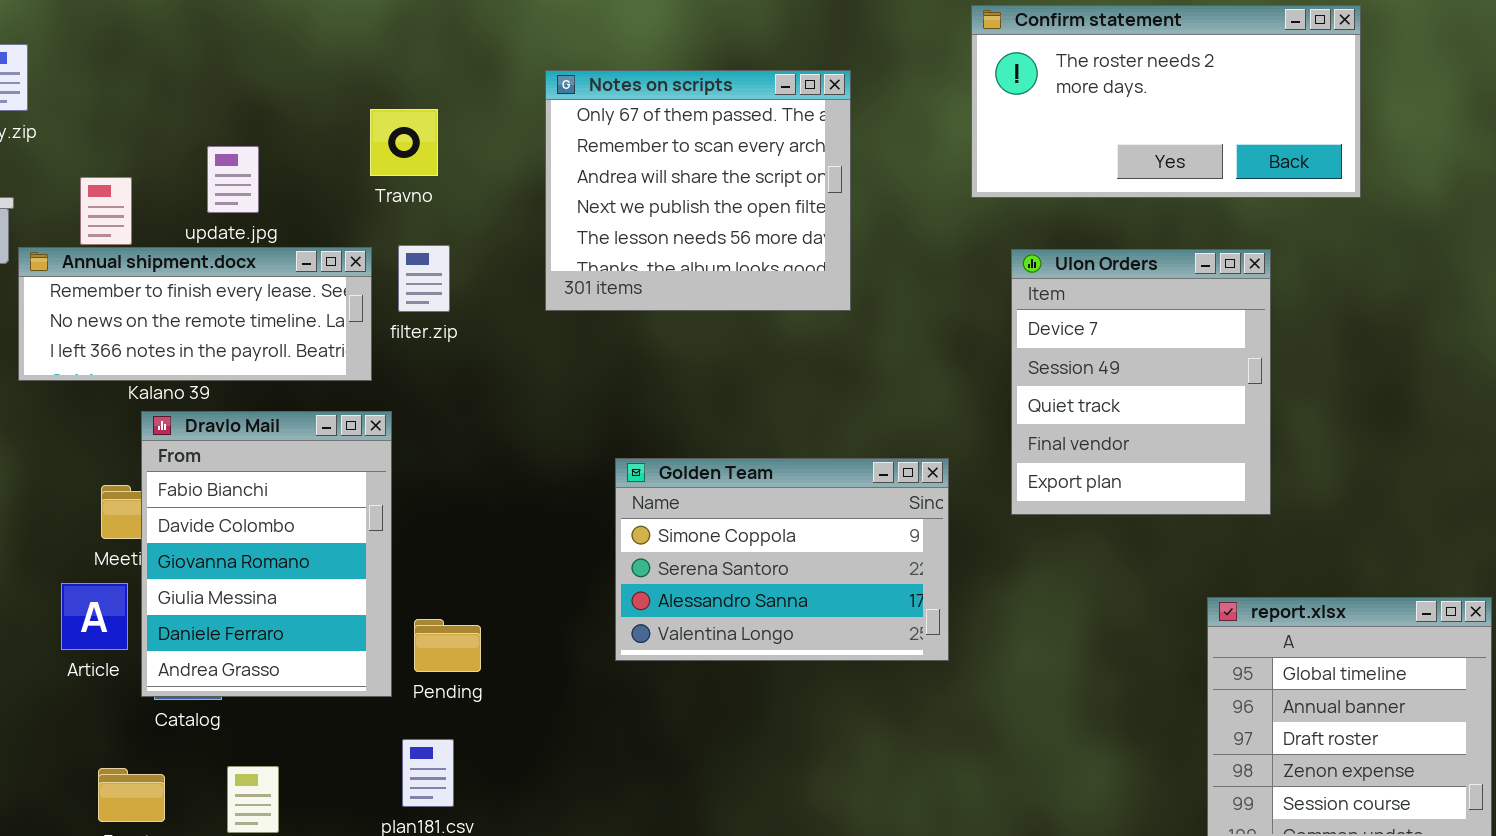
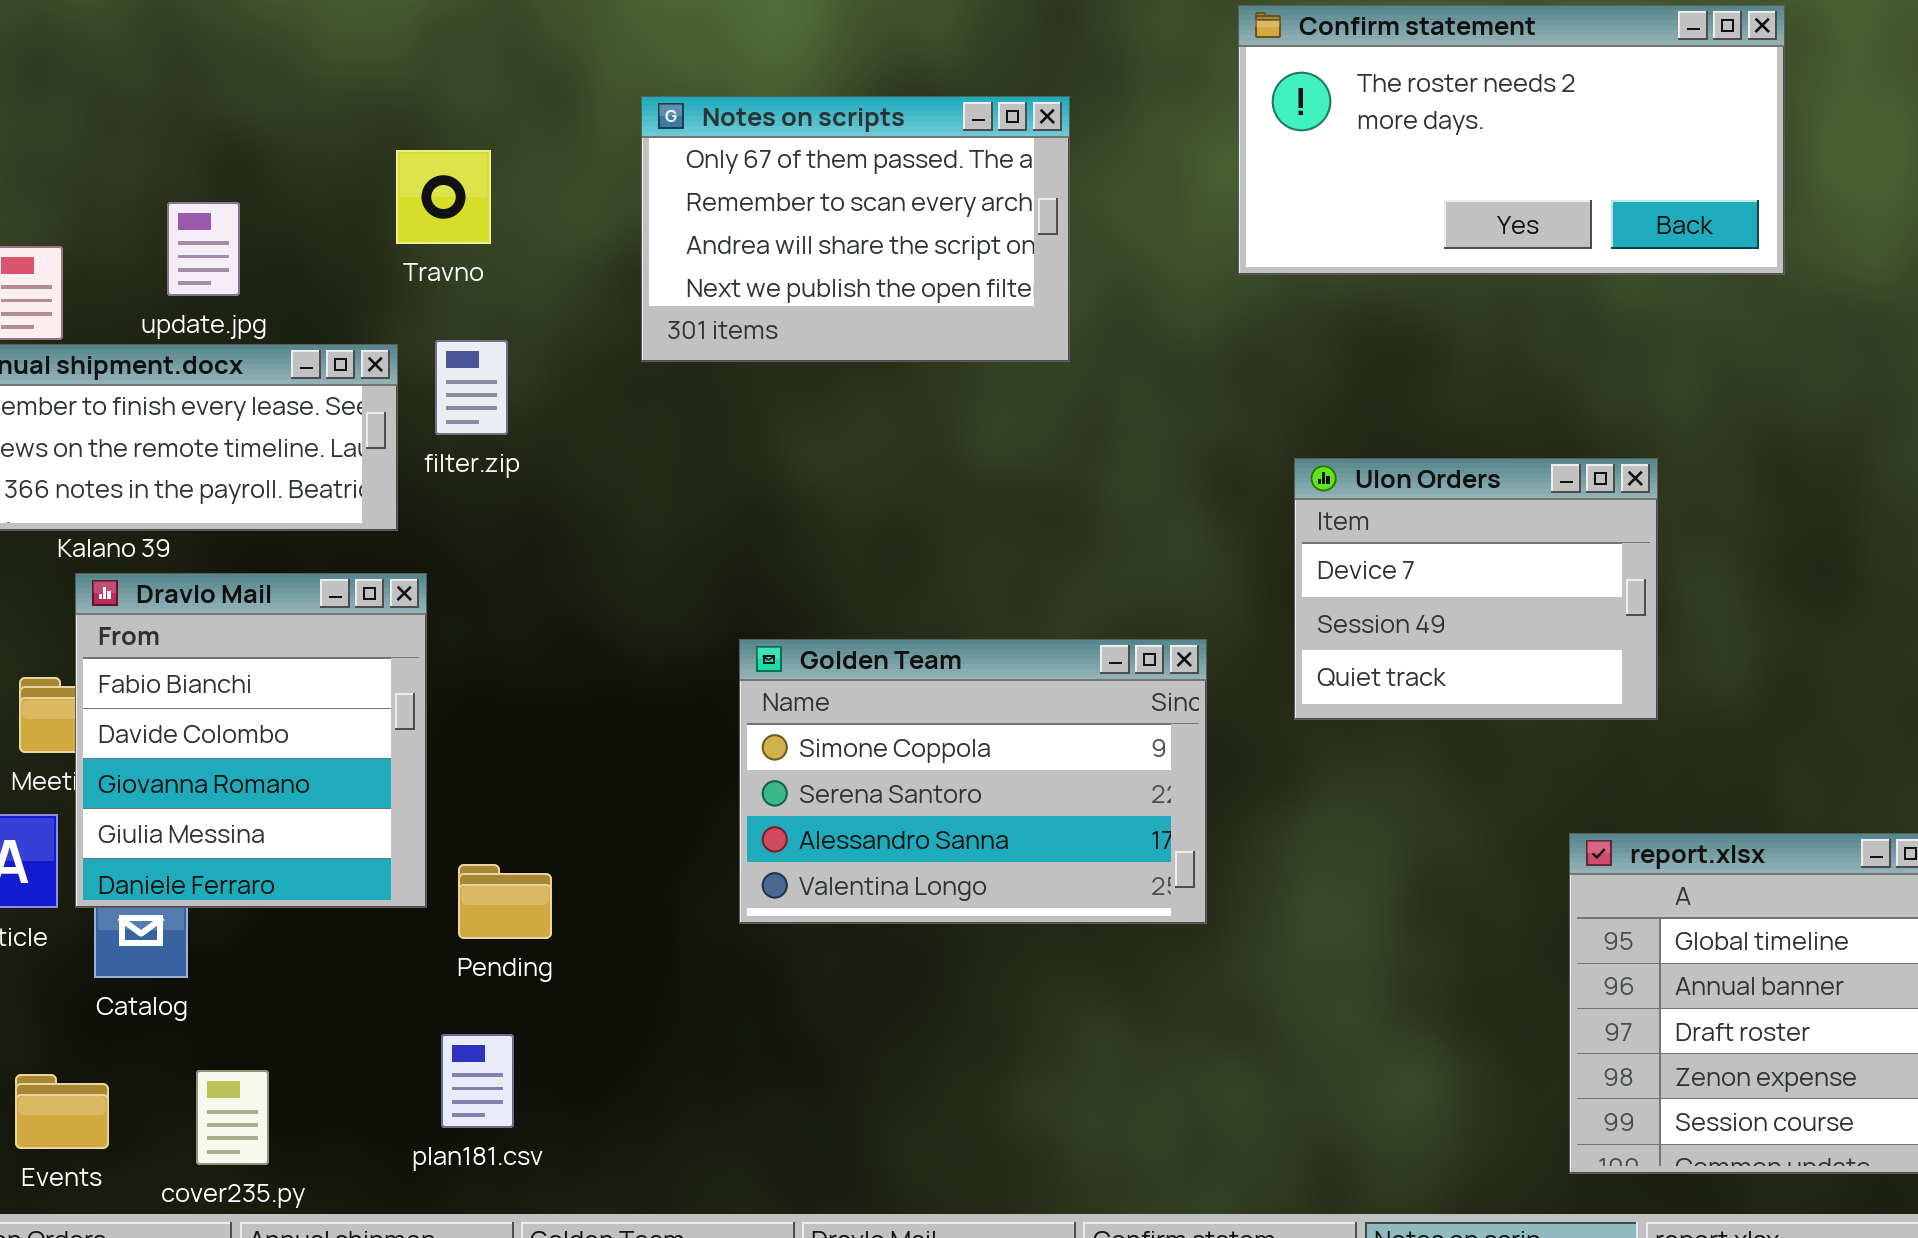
Notes on scripts: [545,70,851,311] -> [641,96,1070,362], resized
Ulon Orders: [1011,249,1271,515] -> [1294,458,1658,720], resized
Dravlo Mail: [141,411,392,697] -> [75,573,427,908], resized

